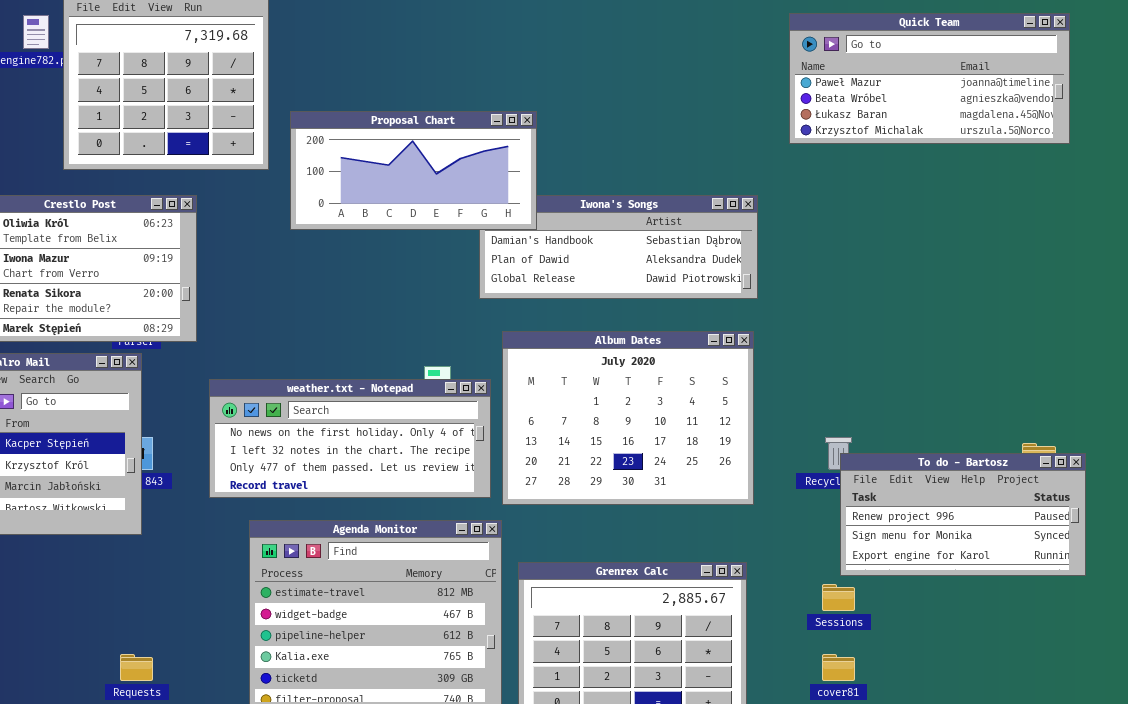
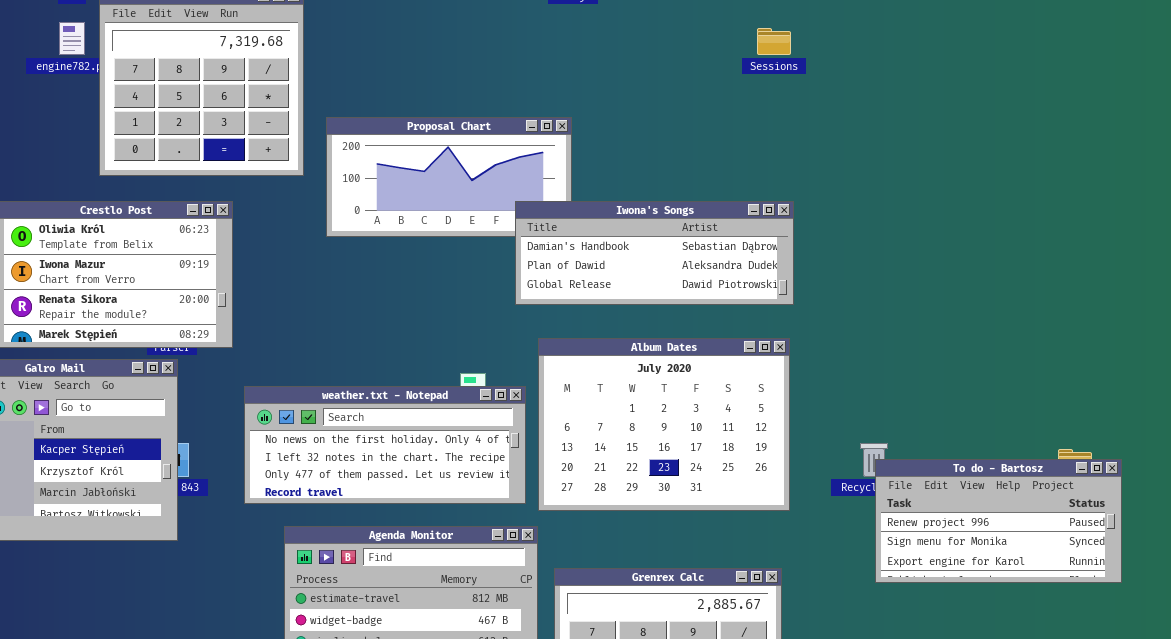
Quick Team: [789,13,1070,144] -> none, closed
Iwona's Songs: [479,195,758,299] -> [515,201,794,305], raised
Sessions: [822,584,855,611] -> [757,28,791,55], moved

